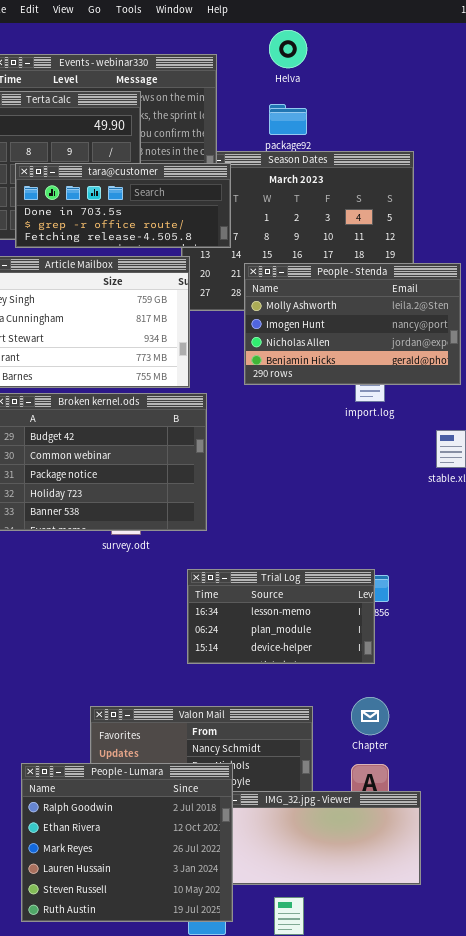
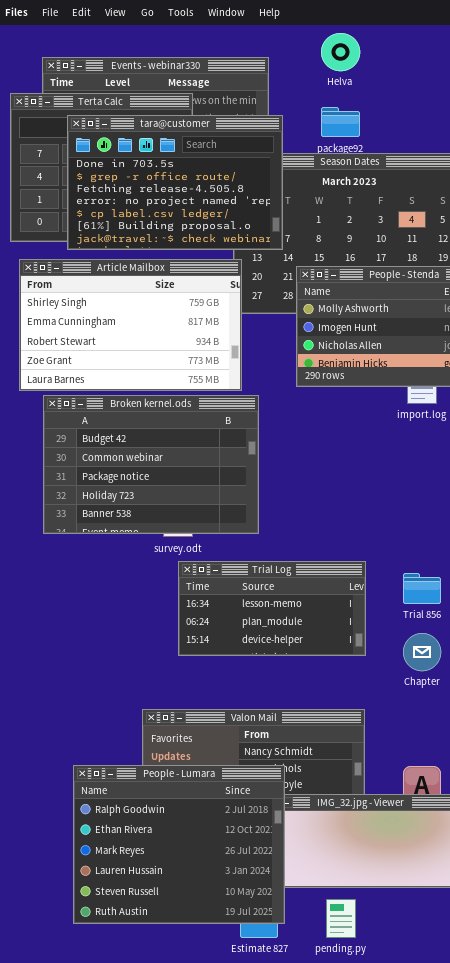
tara@customer: [15,163,231,248] -> [67,115,283,250], resized
Trial Log: [187,569,375,664] -> [178,561,366,656], moved
Chapter: [351,697,389,735] -> [403,633,441,671], moved

